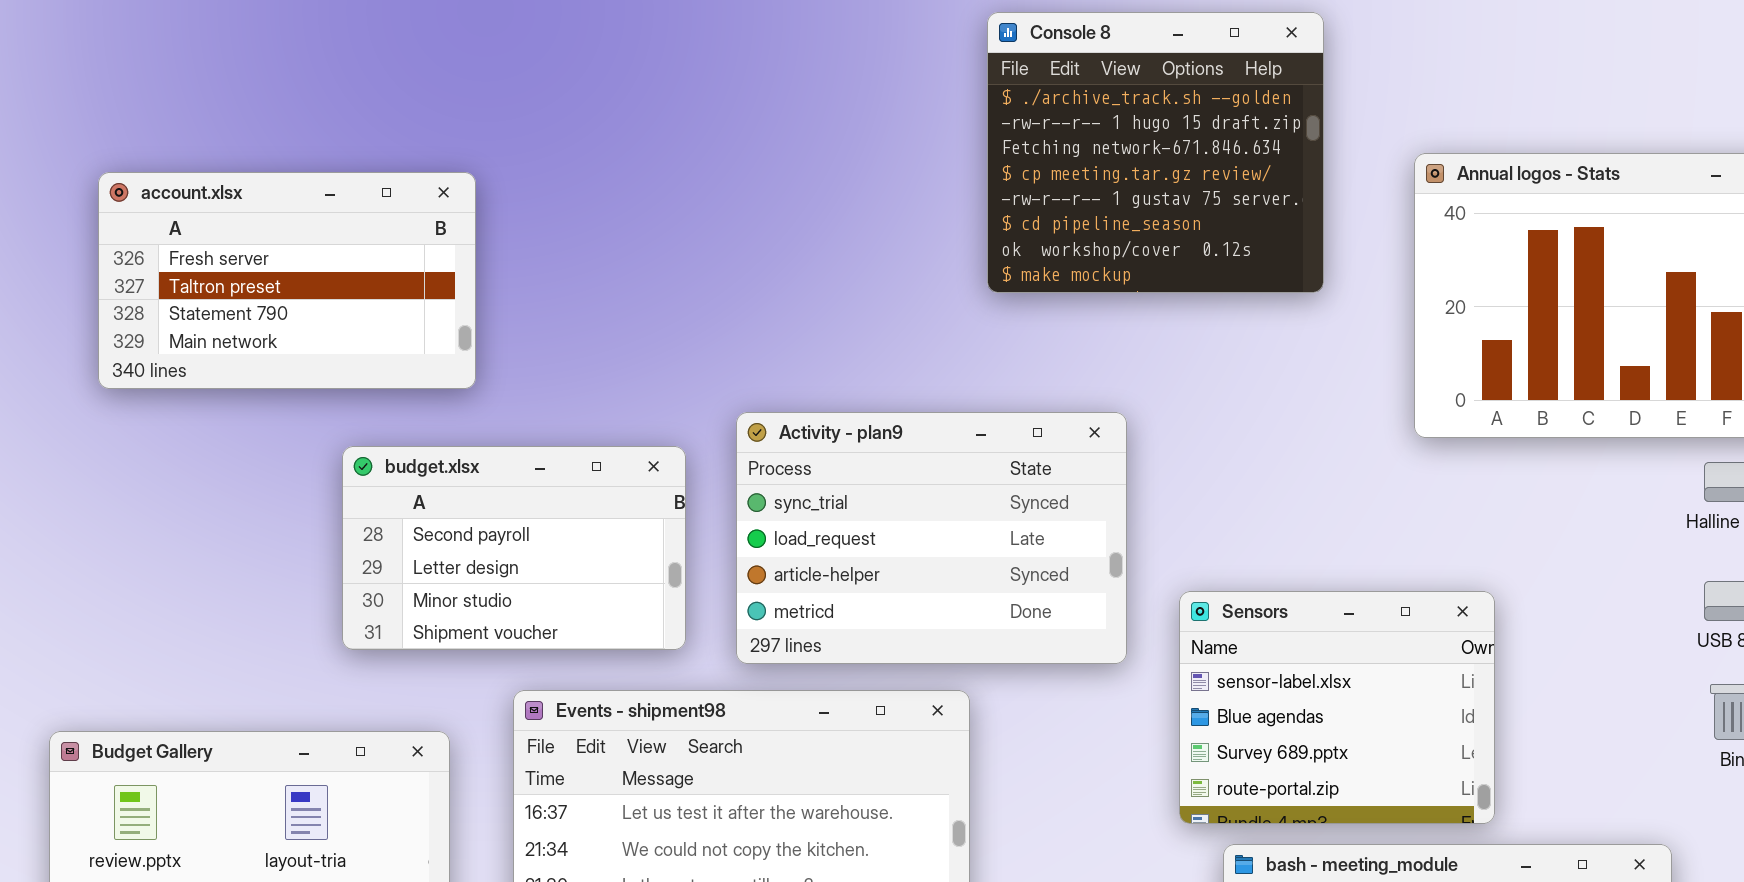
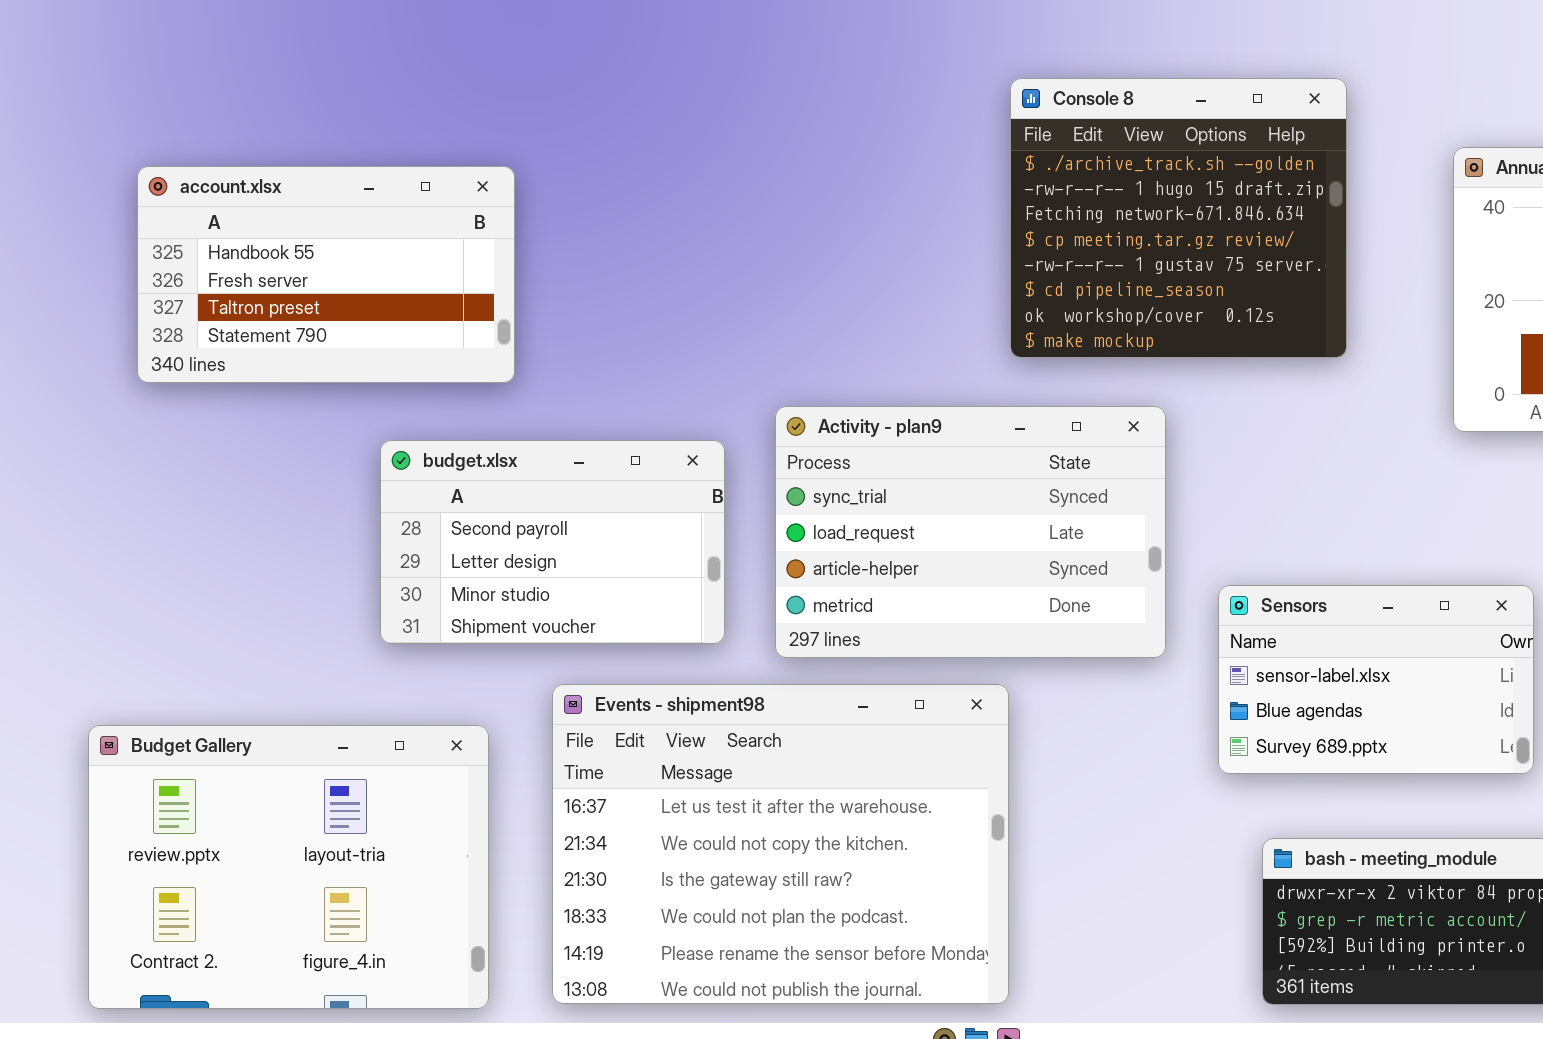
Console 8: [987,12,1324,293] -> [1010,78,1347,358], moved
account.xlsx: [98,172,476,389] -> [137,166,515,383], scrolled up 1 row
Sensors: [1179,591,1495,824] -> [1218,585,1534,774], resized

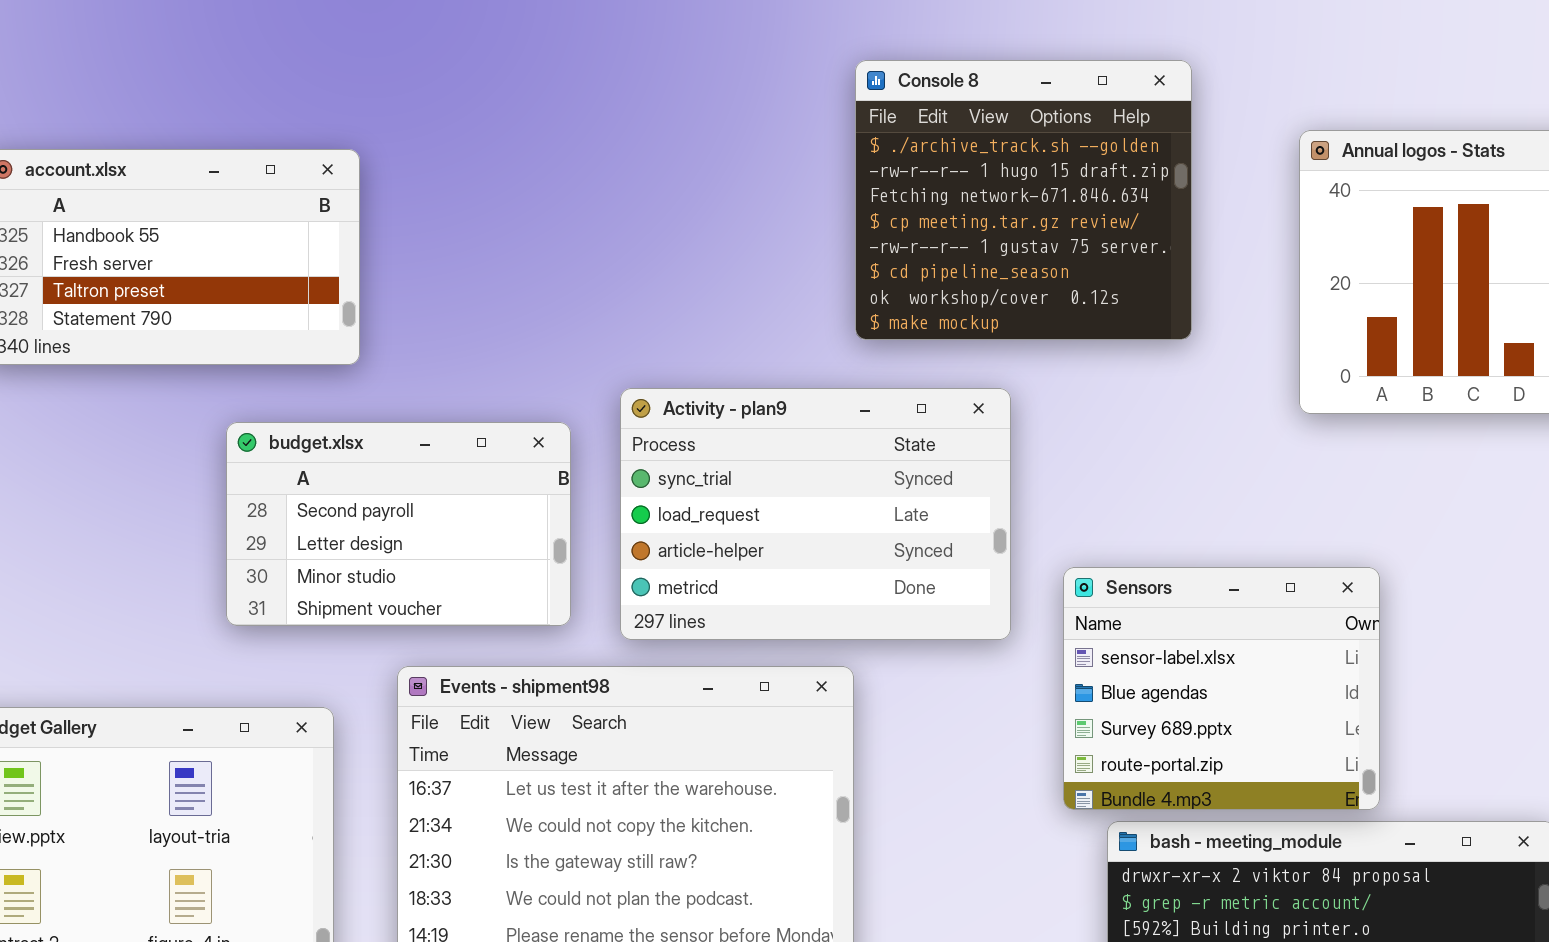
Sensors: [1218,585,1534,774] -> [1063,567,1380,810], resized

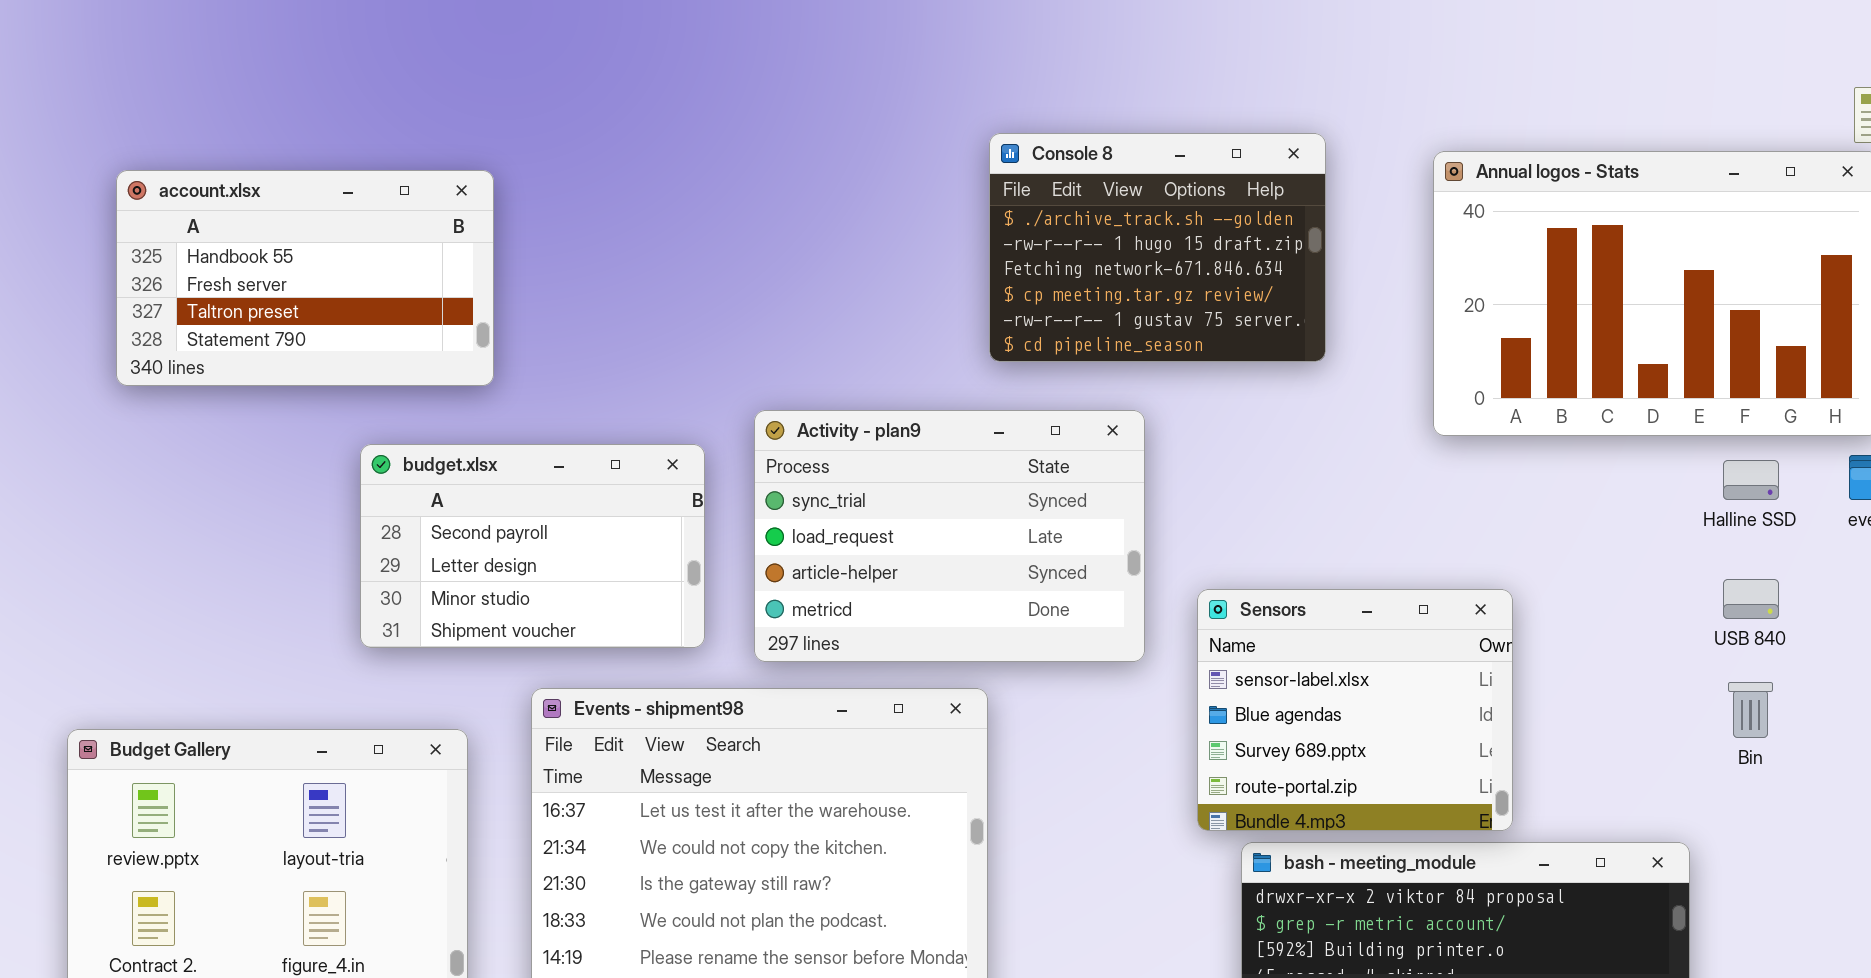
Console 8: [855,60,1192,340] -> [989,133,1326,362], resized

